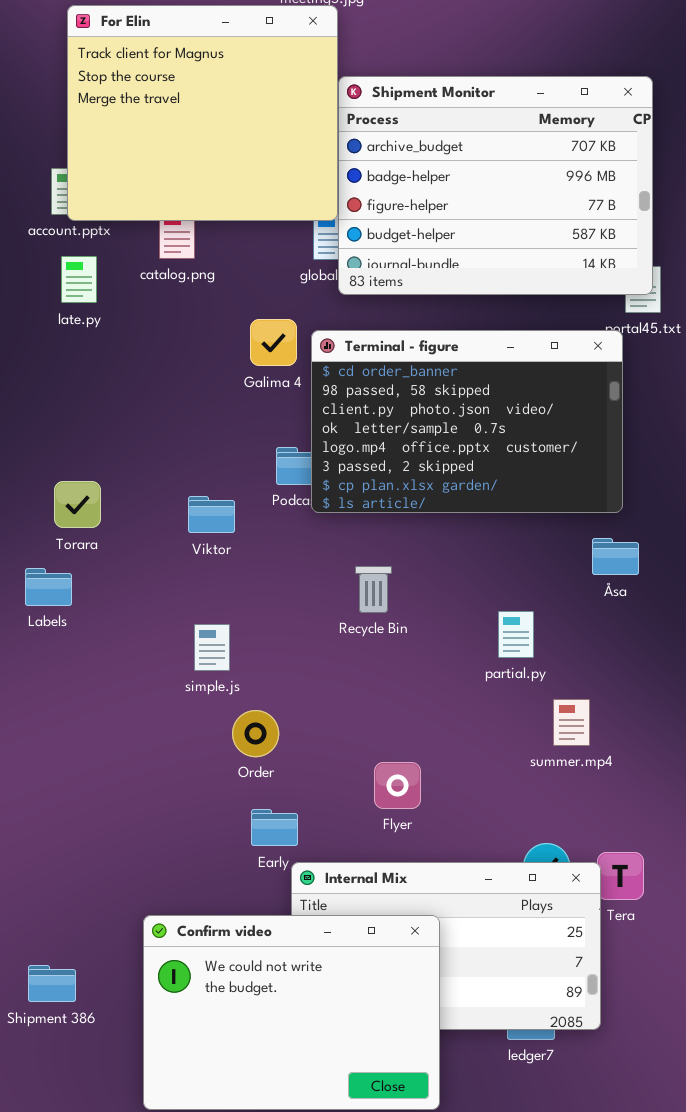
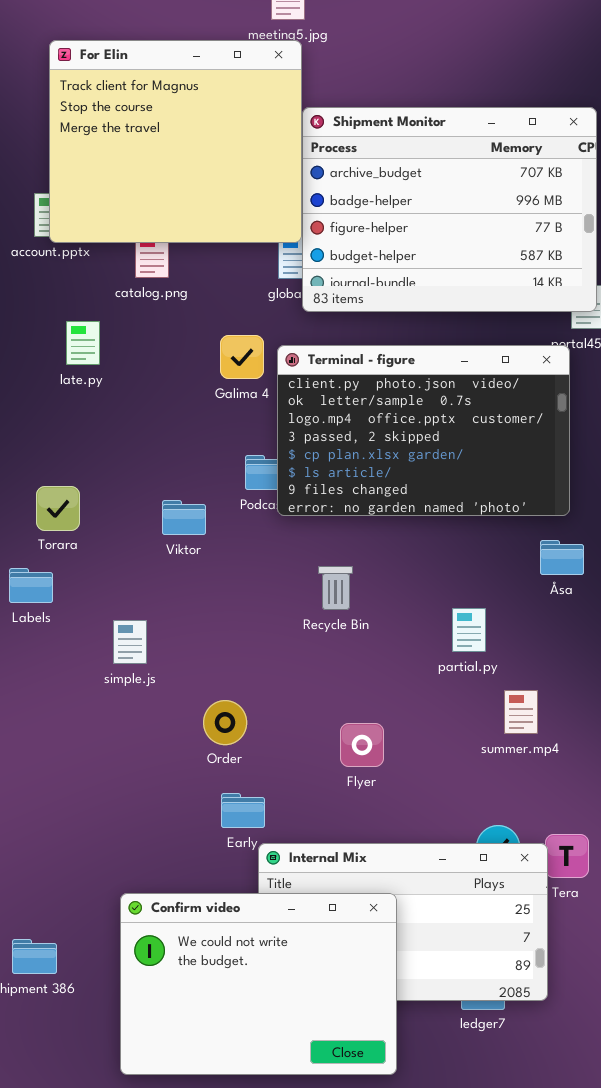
late.py: [61,256,97,303] -> [66,321,100,365], moved
Terminal - figure: [311,330,623,513] -> [277,345,570,516], scrolled down 2 rows
simple.js: [194,624,230,671] -> [113,620,147,664], moved
Flyer: [374,762,421,809] -> [340,723,384,767], moved

